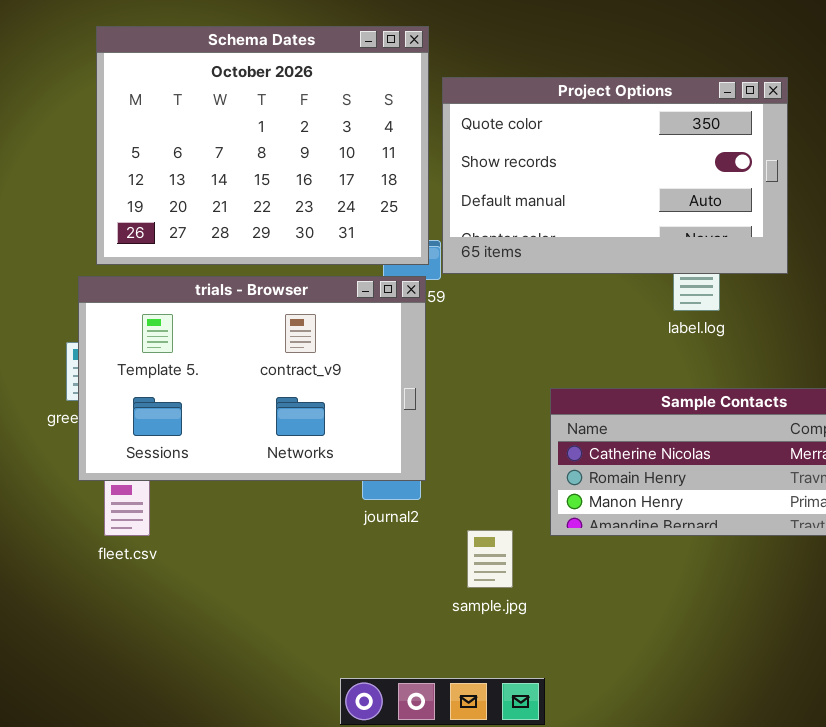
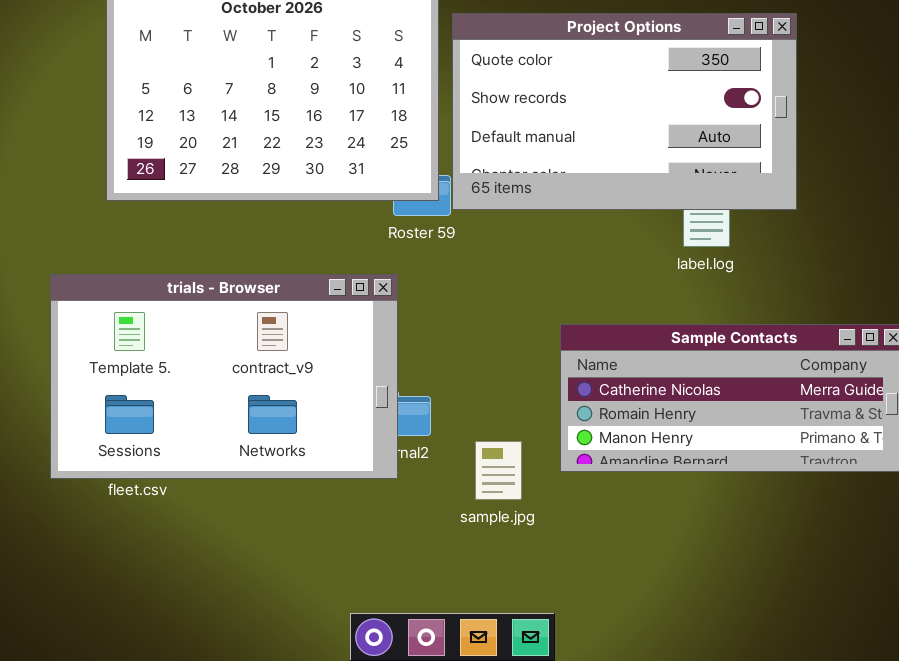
trials - Browser: [78,276,426,481] -> [50,274,398,479], moved
sample.jpg: [467,530,513,588] -> [475,441,522,500], moved

